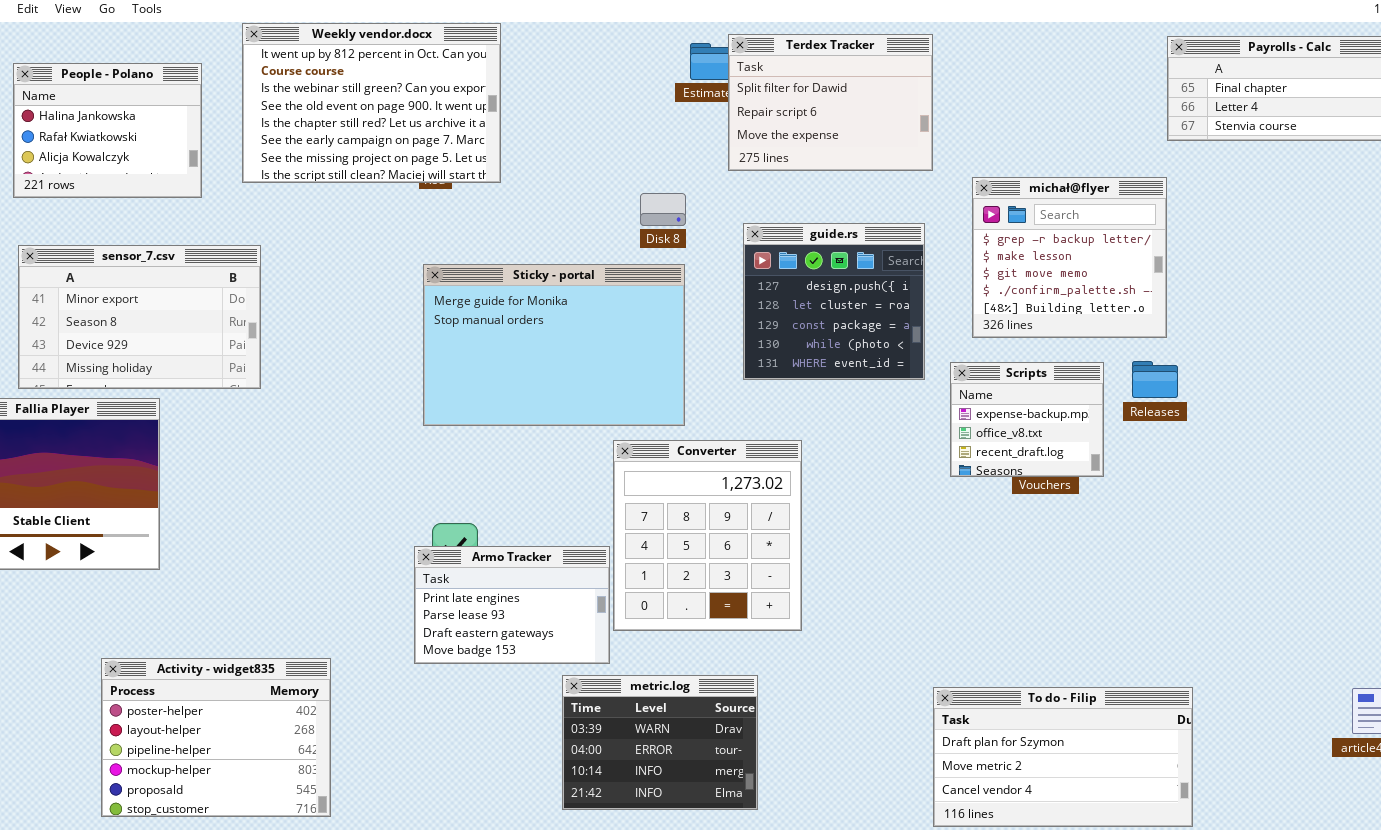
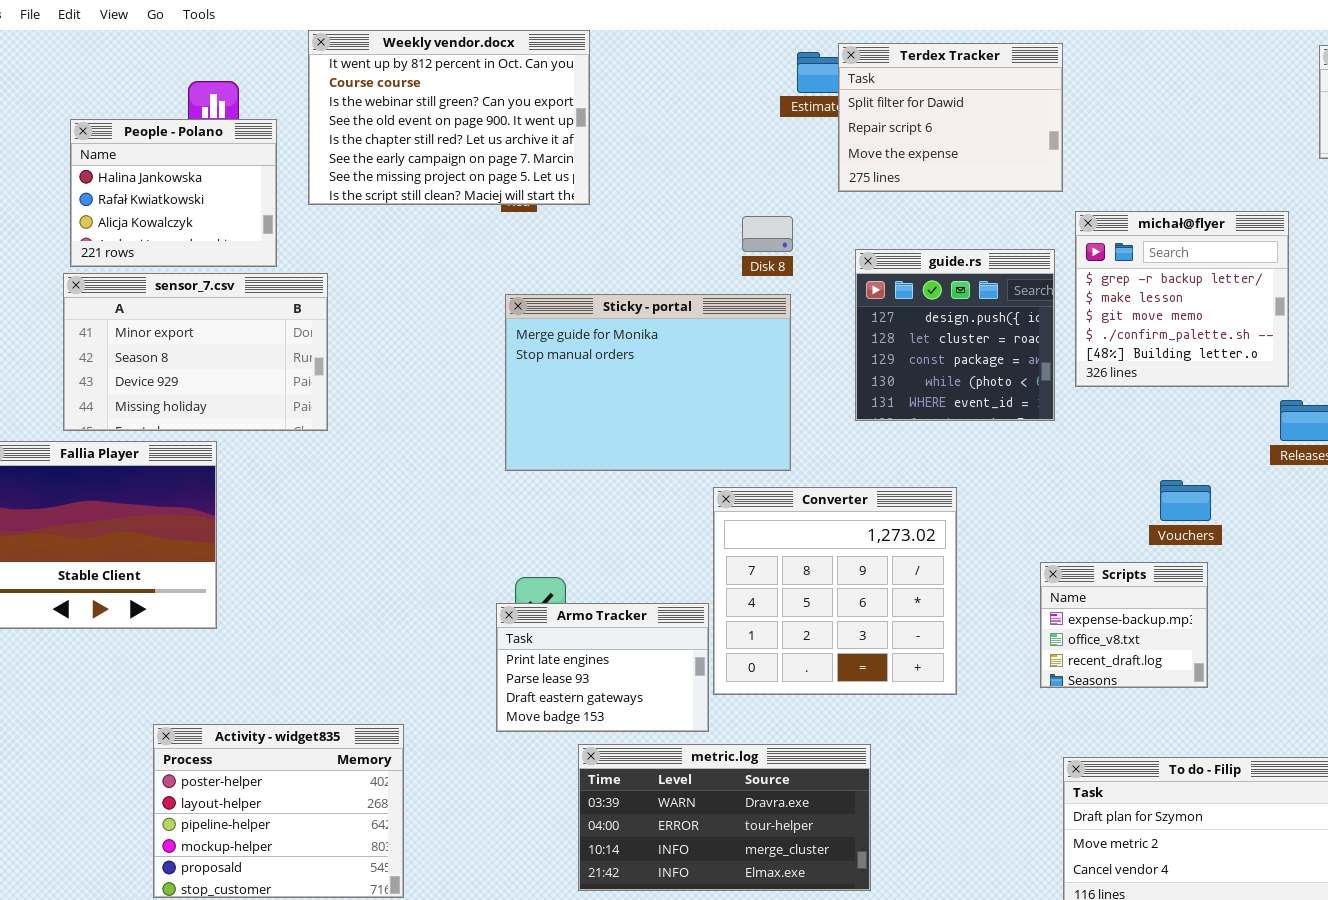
People - Polano: [13,63,202,198] -> [70,119,277,267], moved
michał@flyer: [972,177,1167,338] -> [1075,211,1289,387], moved
Scripts: [950,362,1104,477] -> [1040,562,1208,688], moved
Converter: [613,440,802,631] -> [713,487,957,695], resized
metric.log: [562,675,758,810] -> [578,744,871,891], resized

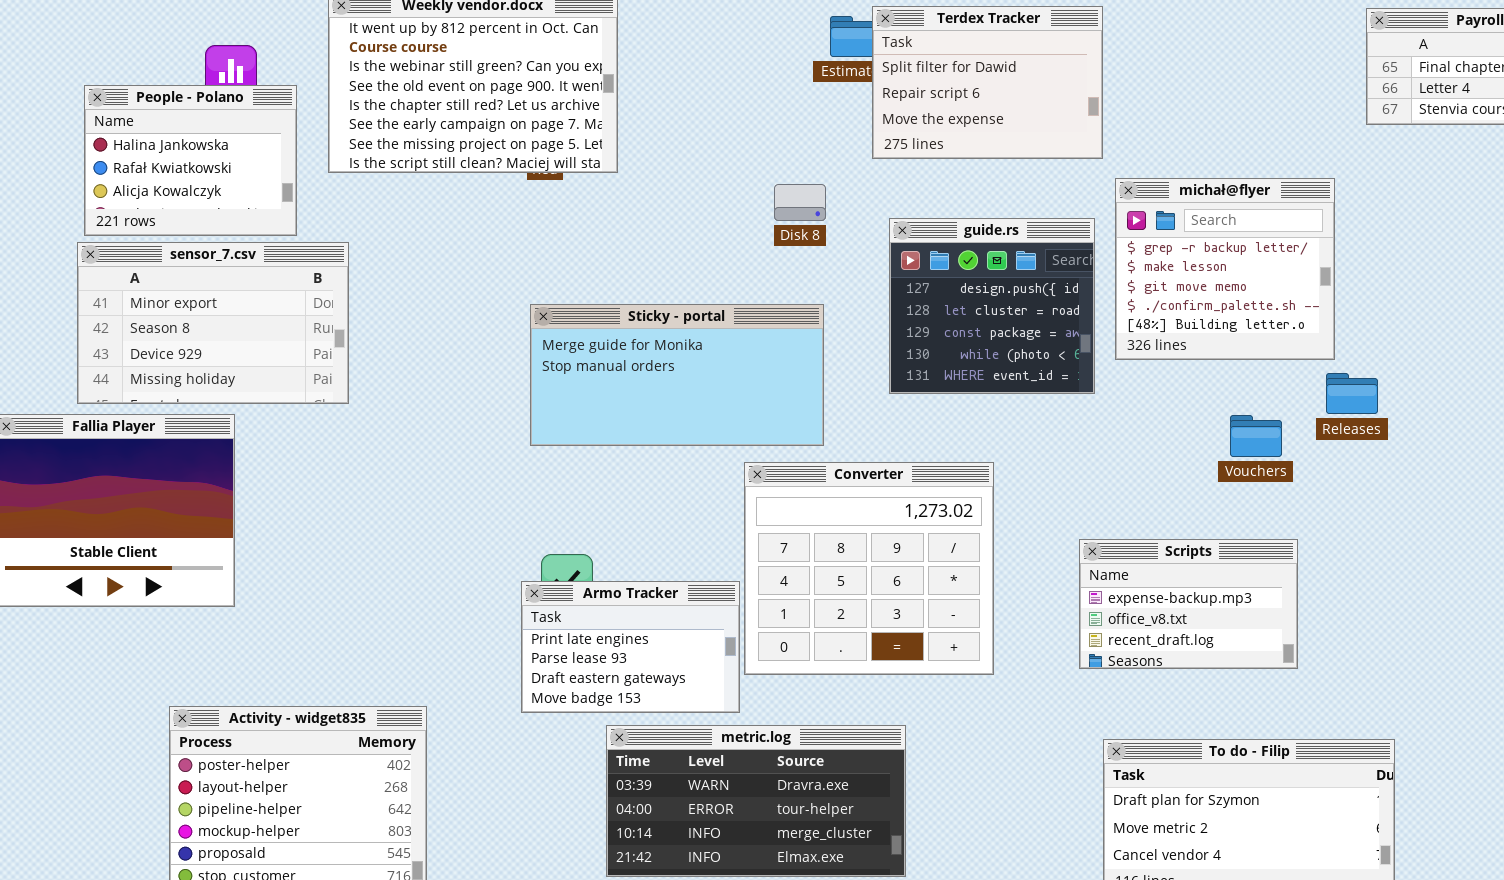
Sticky - portal: [505,294,791,471] -> [530,304,824,446], resized
Vouchers: [1160,480,1211,521] -> [1230,415,1282,457], moved
Scripts: [1040,562,1208,688] -> [1079,539,1298,669], resized

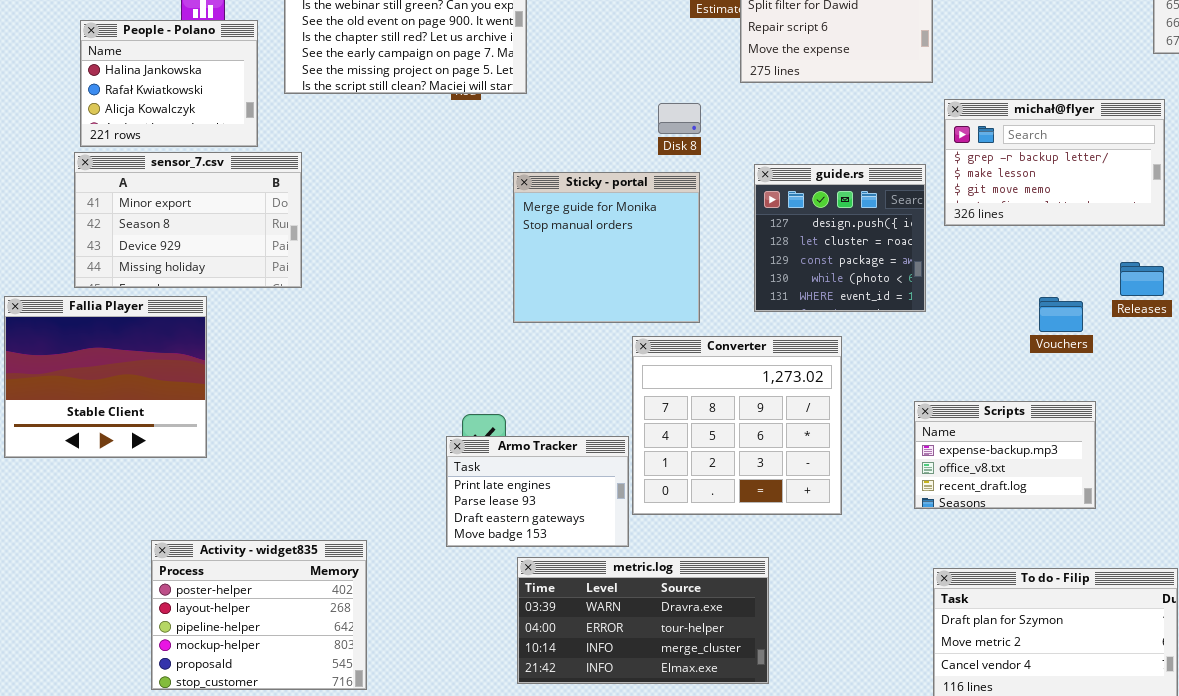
michał@flyer: [1115,178,1335,360] -> [944,99,1165,226], resized
guide.rs: [889,218,1095,394] -> [754,164,926,312], moved
Sticky - portal: [530,304,824,446] -> [513,172,700,323], resized

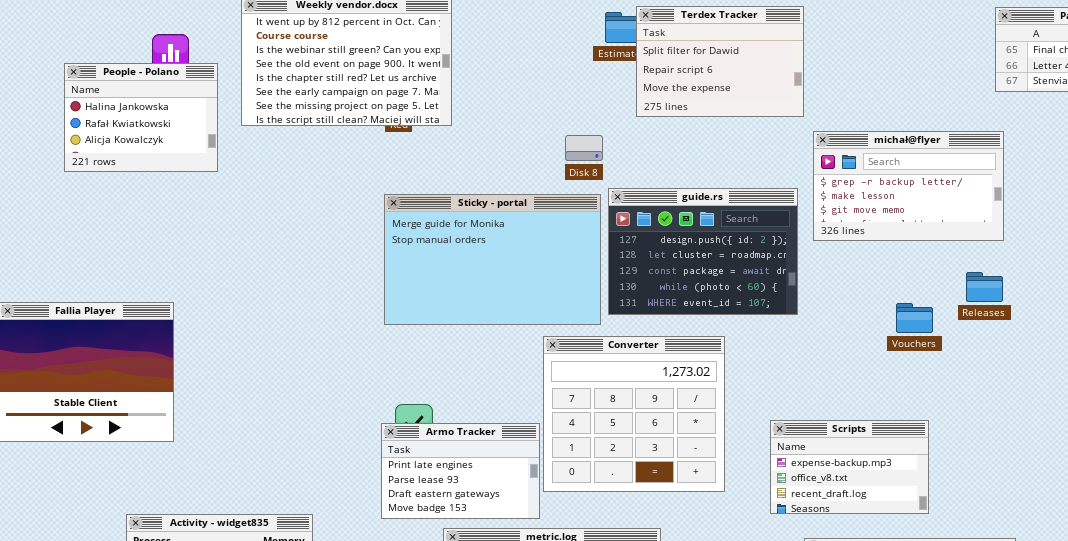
sensor_7.csv: [74,152,302,288] -> none, closed
guide.rs: [754,164,926,312] -> [608,188,798,315], resized
Sticky - portal: [513,172,700,323] -> [384,194,601,325], resized
Scripts: [914,401,1096,509] -> [770,420,929,514], moved

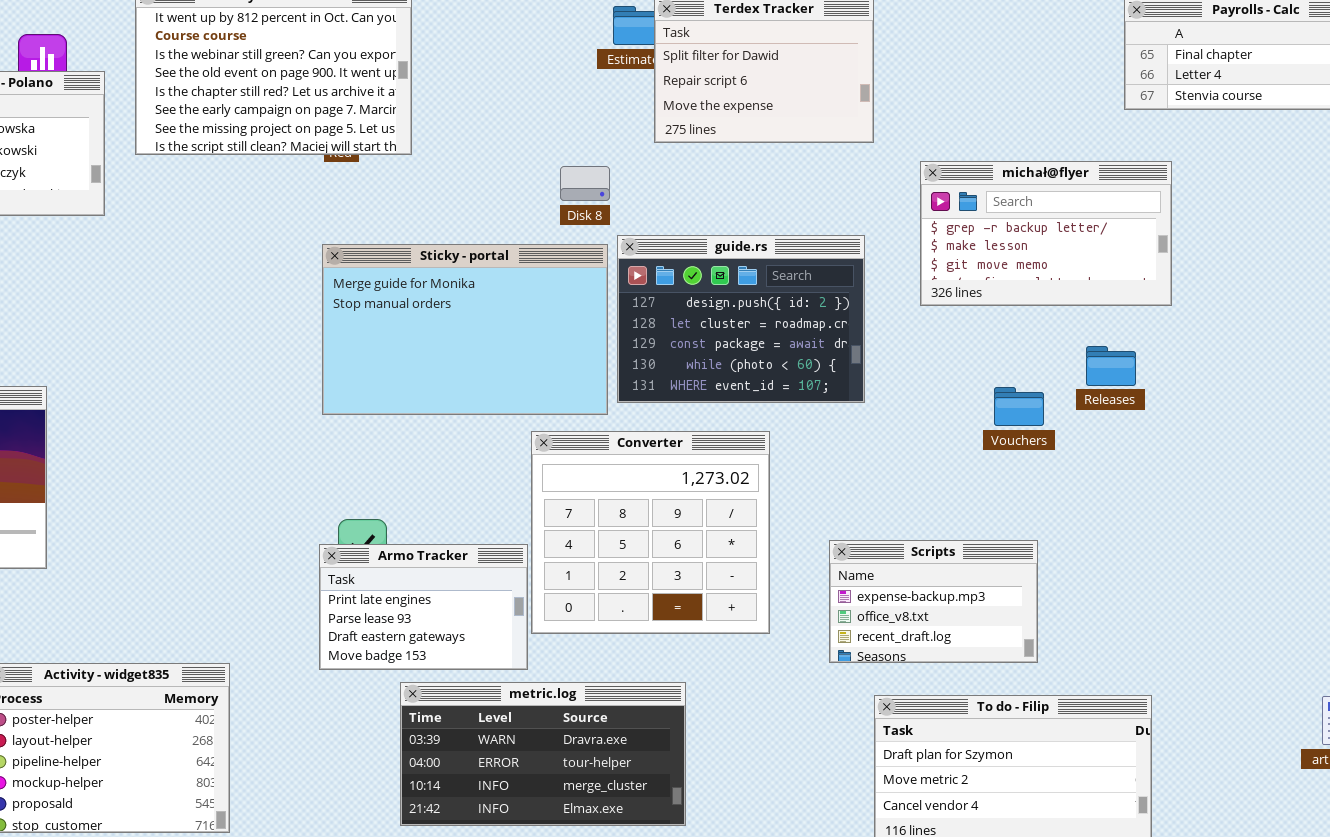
michał@flyer: [813,131,1004,241] -> [920,161,1172,306], moved

